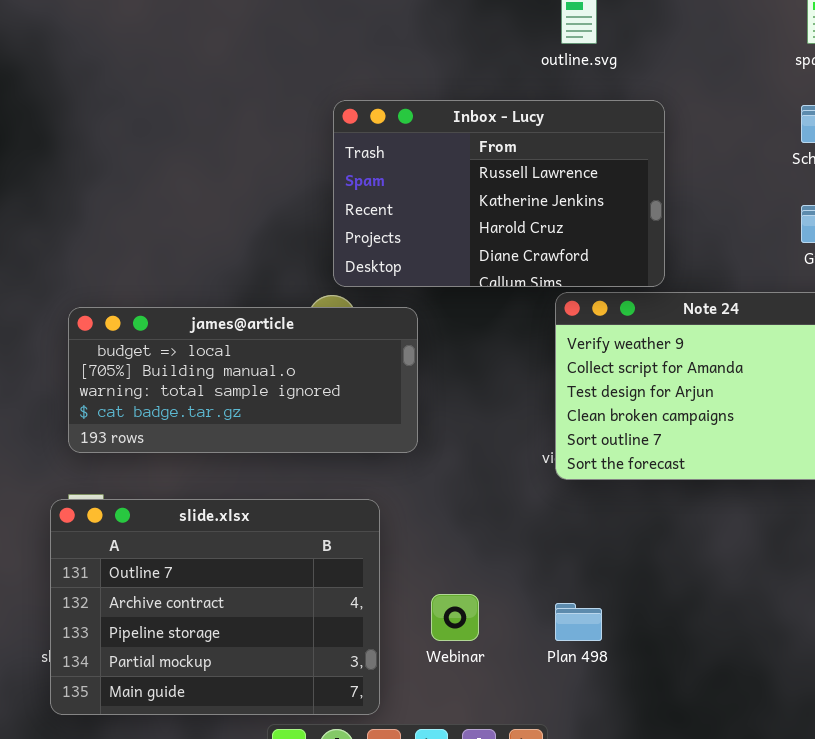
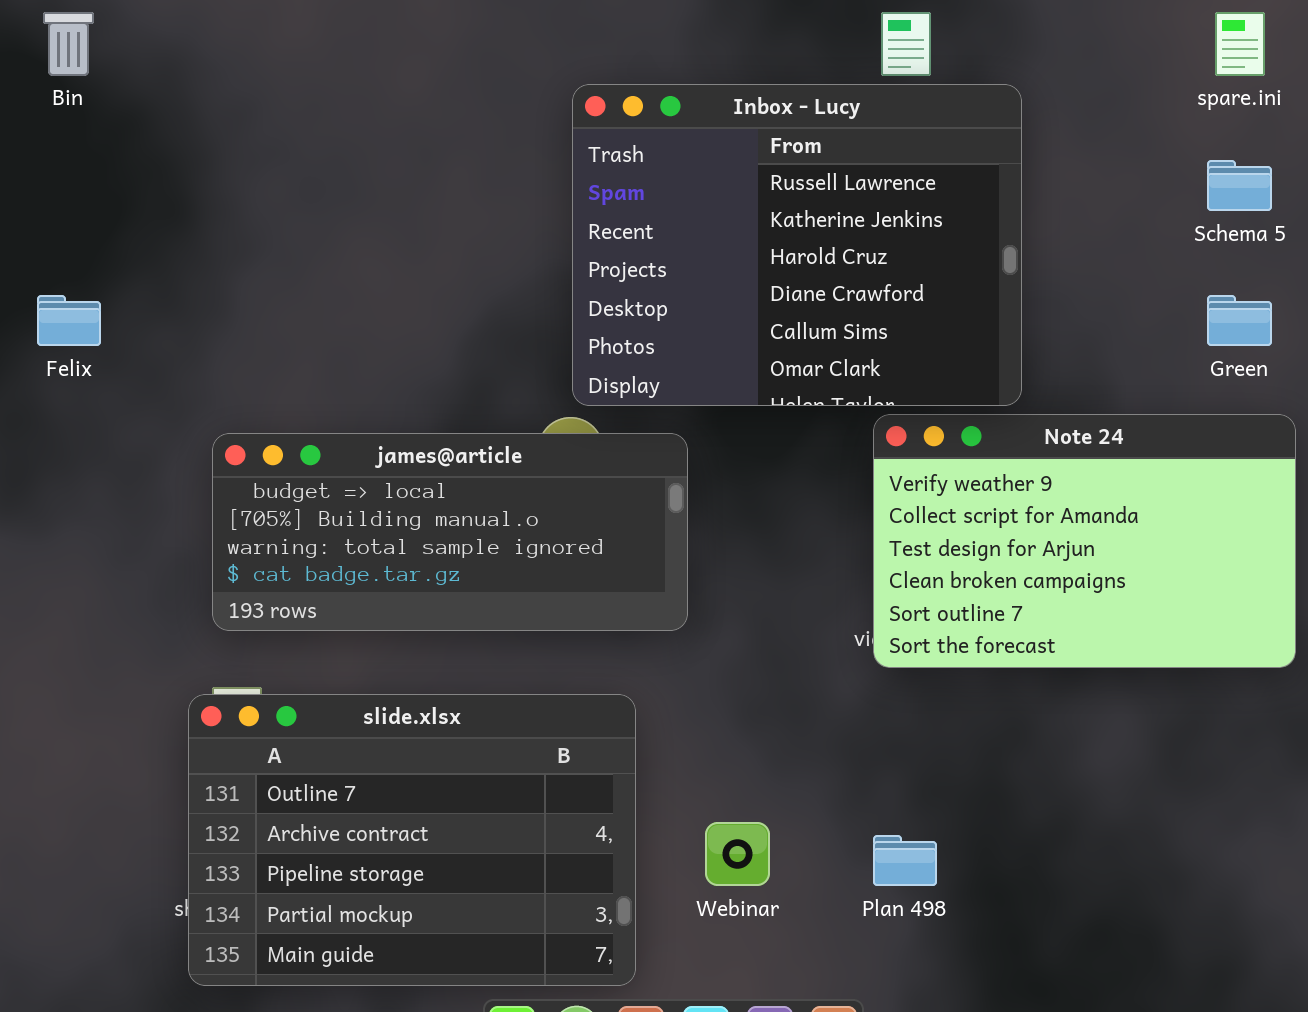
Inbox - Lucy: [333,100,665,287] -> [572,84,1022,406], resized

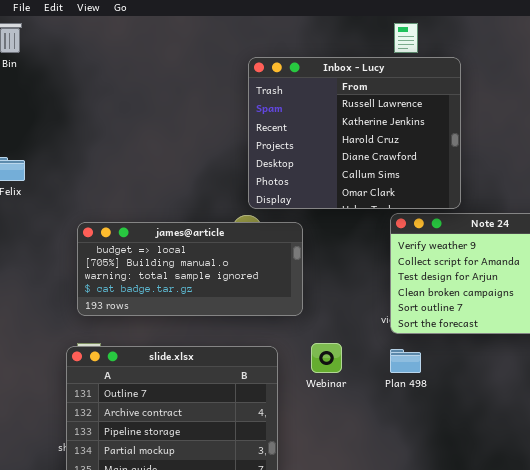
Webinar: [705,822,770,886] -> [311,343,342,373], moved
Plan 498: [873,835,937,886] -> [390,349,421,373], moved

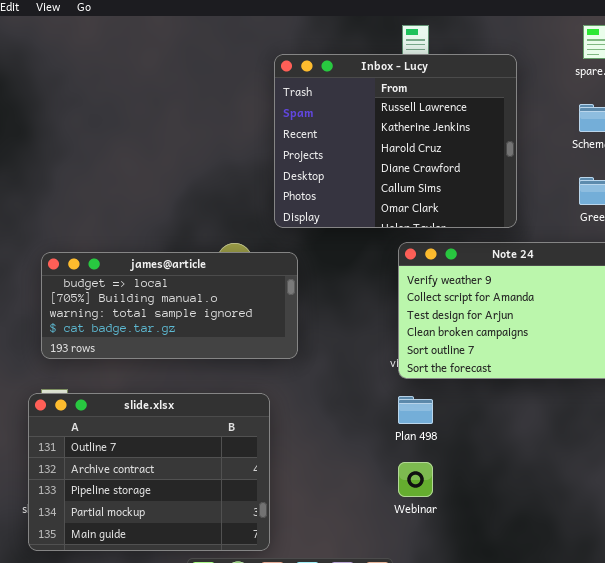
Inbox - Lucy: [248,57,461,209] -> [274,54,517,228], moved
Webinar: [311,343,342,373] -> [398,462,433,497], moved

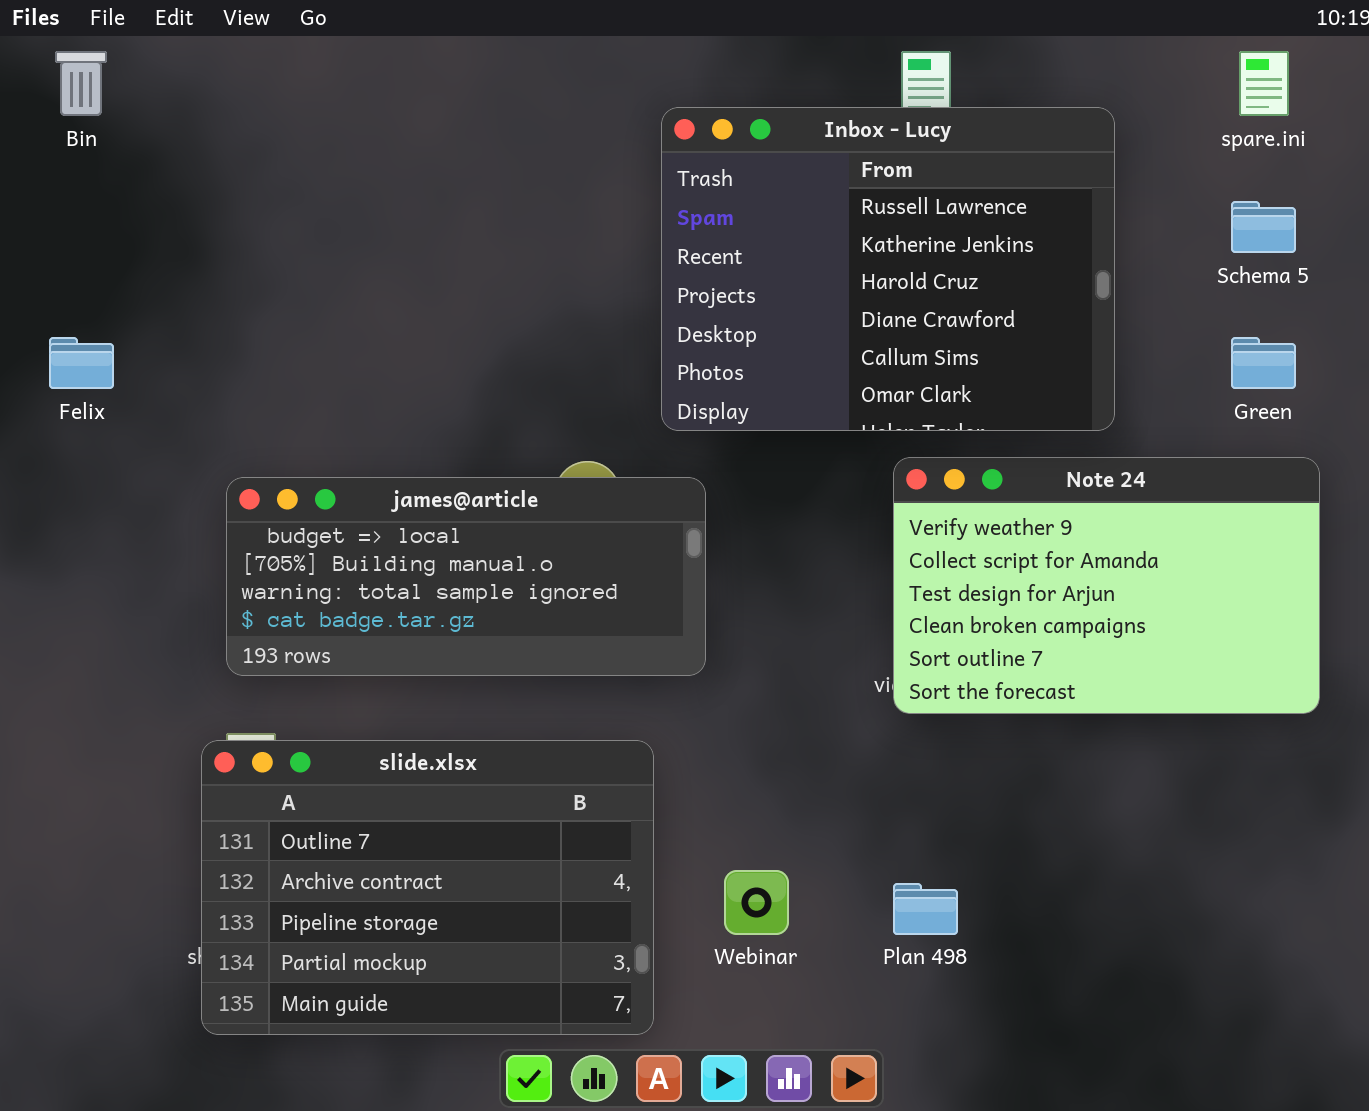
Plan 498: [398,396,433,424] -> [893,883,958,935], moved
Webinar: [398,462,433,497] -> [724,870,789,935], moved

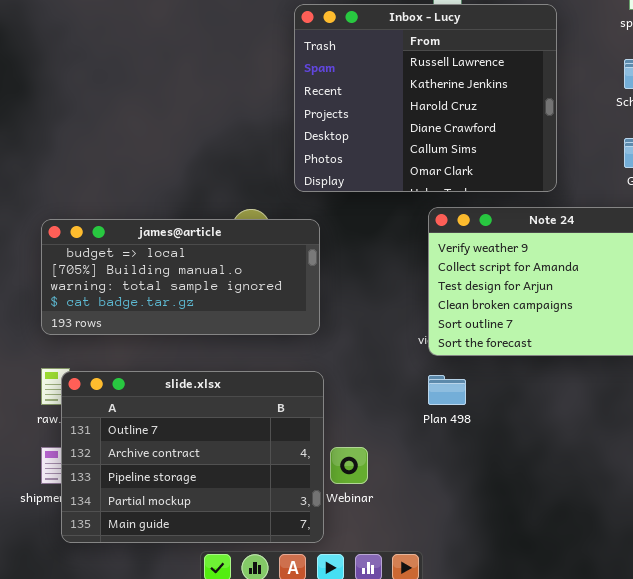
slide.xlsx: [201,740,654,1035] -> [61,371,324,543], moved
Plan 498: [893,883,958,935] -> [428,375,466,405], moved

